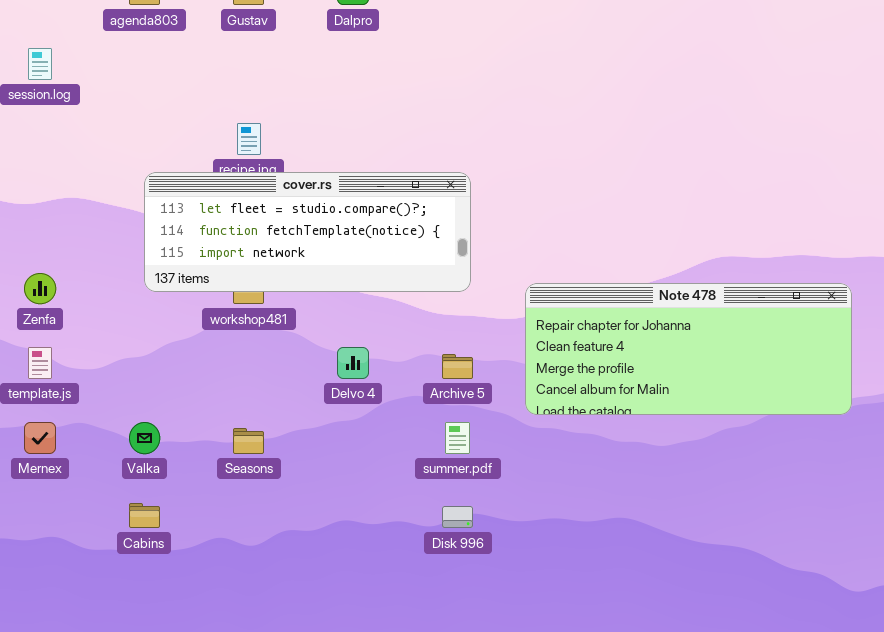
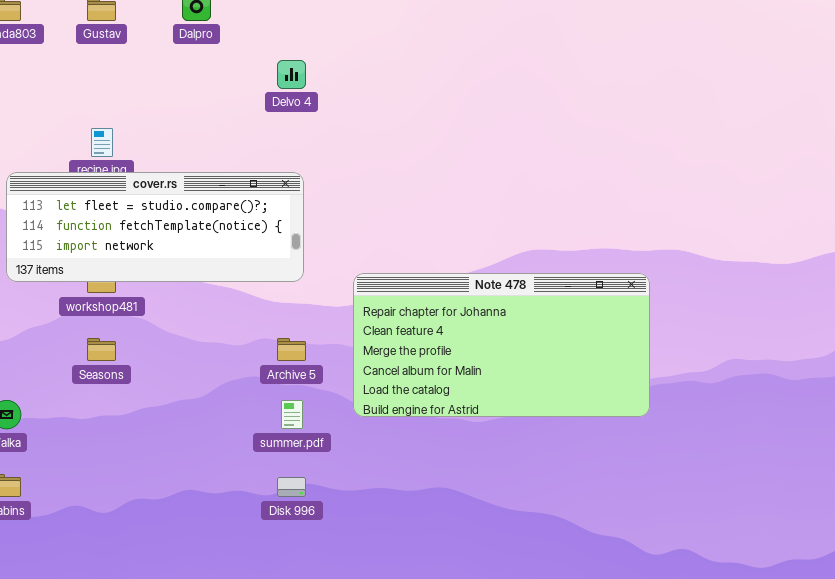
Note 478: [525,283,852,415] -> [353,273,650,417], resized
Delvo 4: [337,347,369,379] -> [277,60,306,89], moved
Seasons: [233,428,264,454] -> [87,338,116,361], moved

